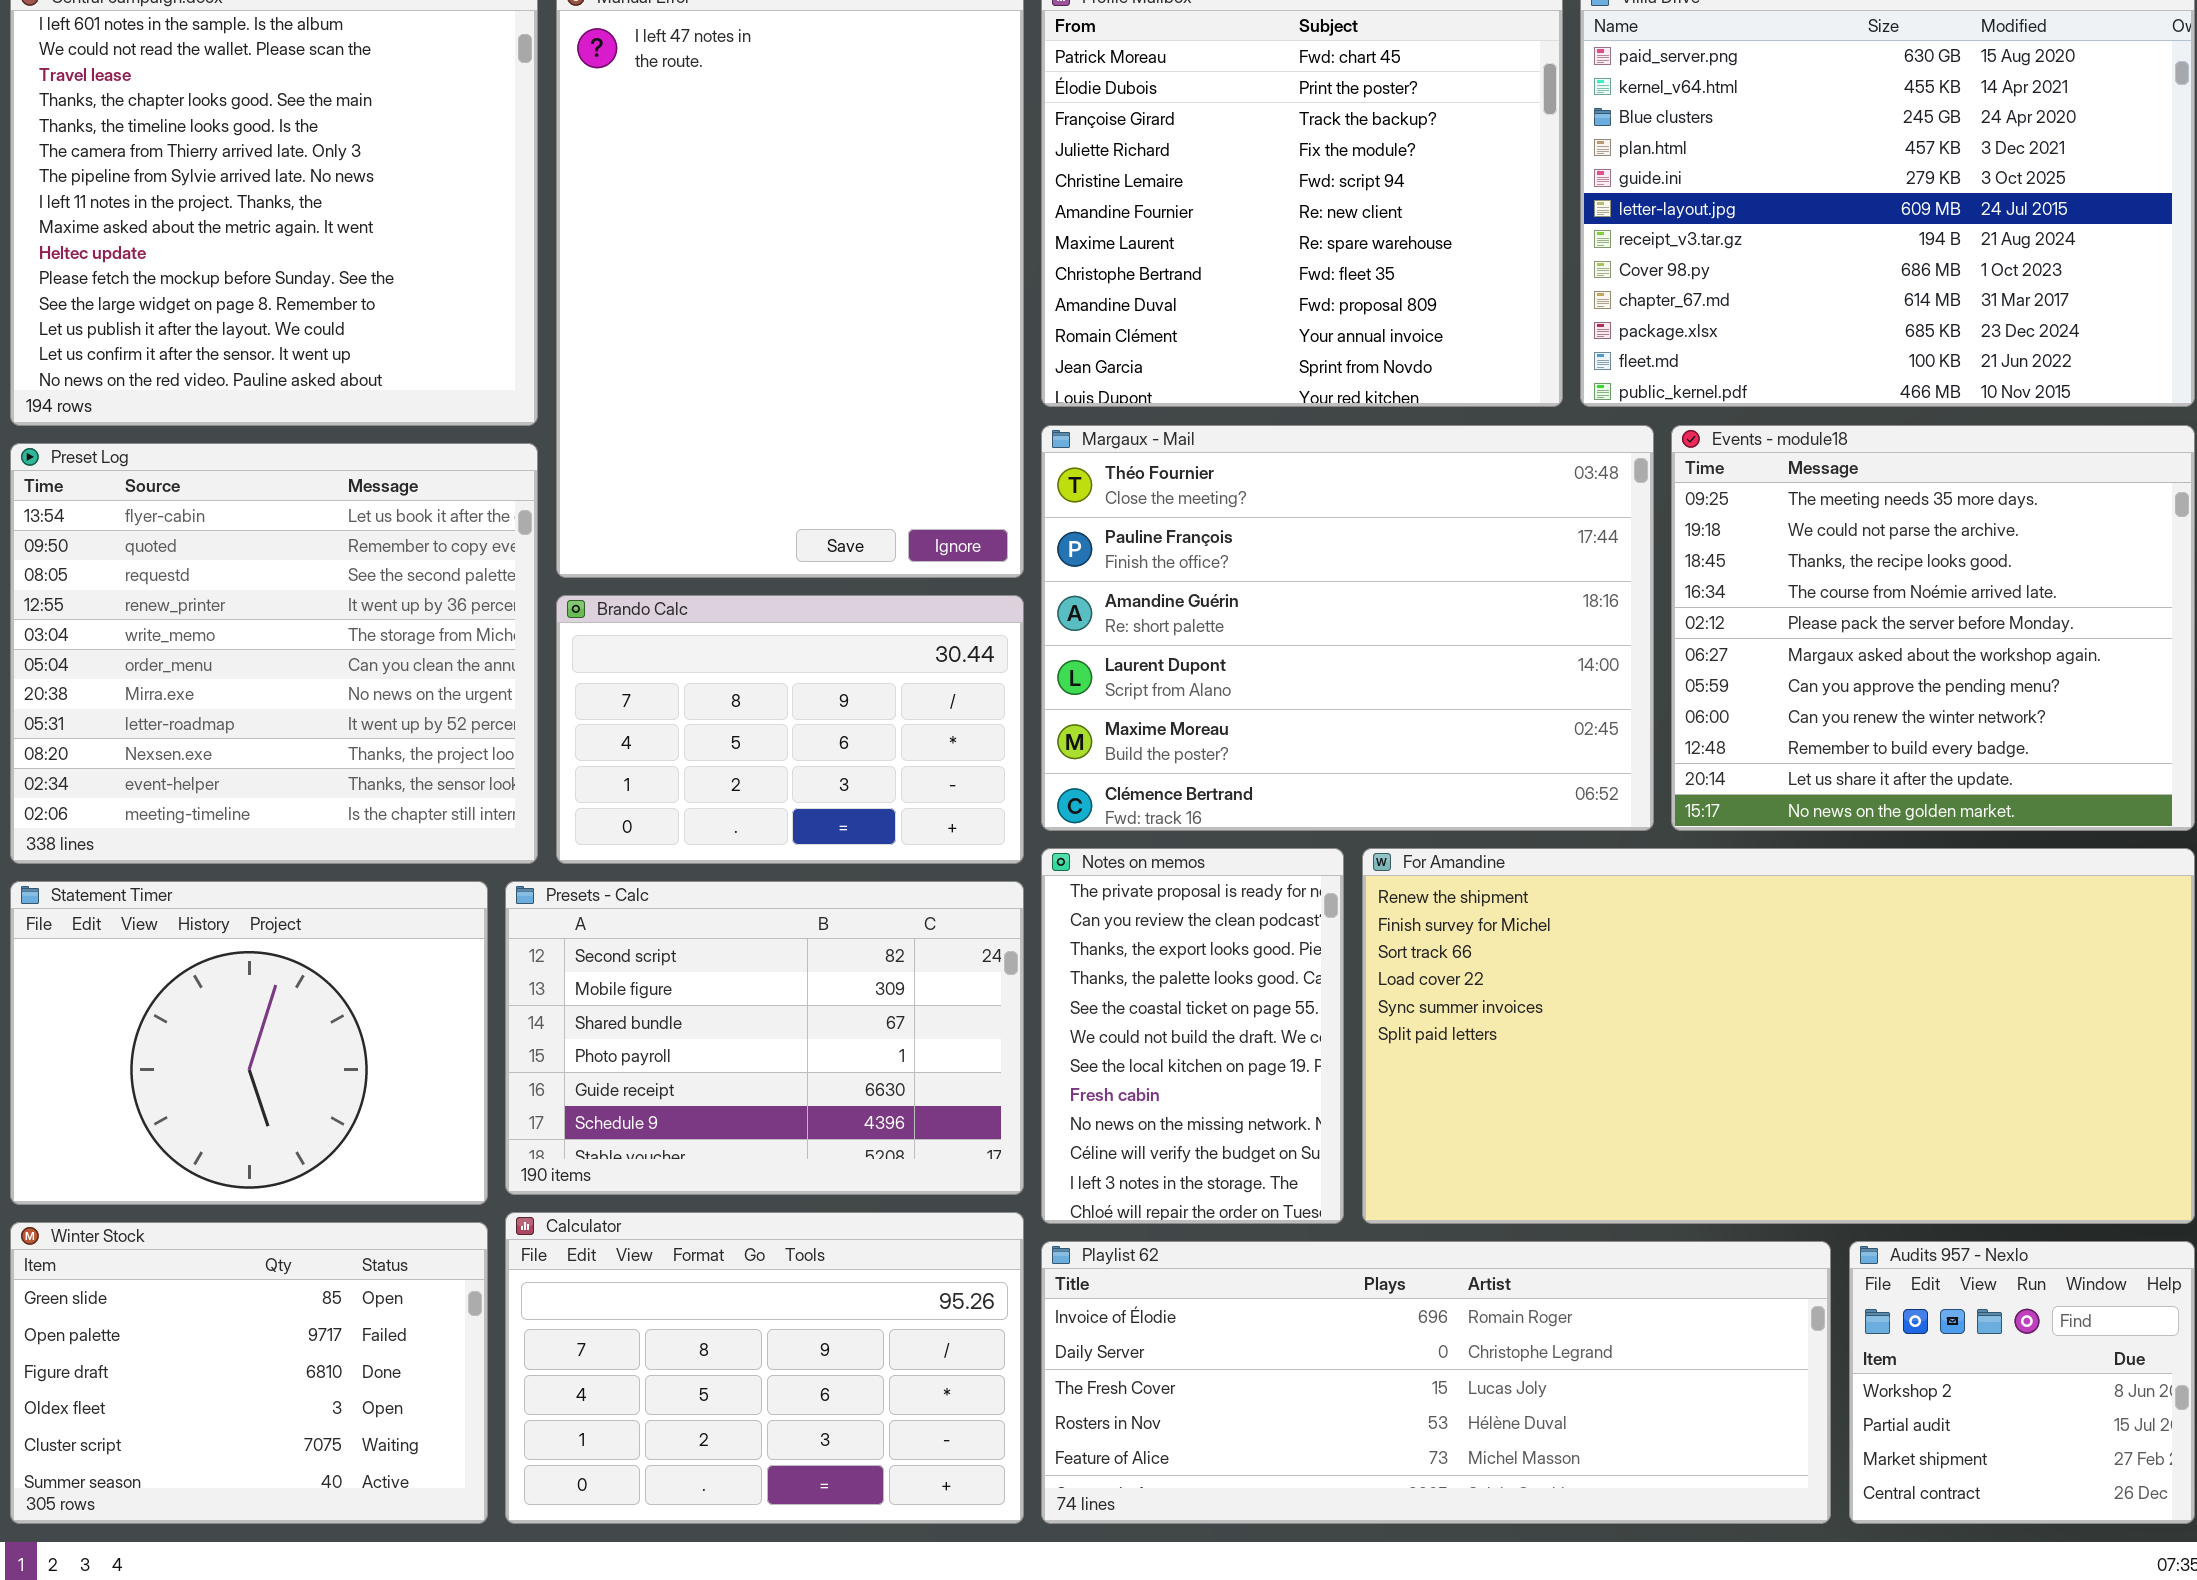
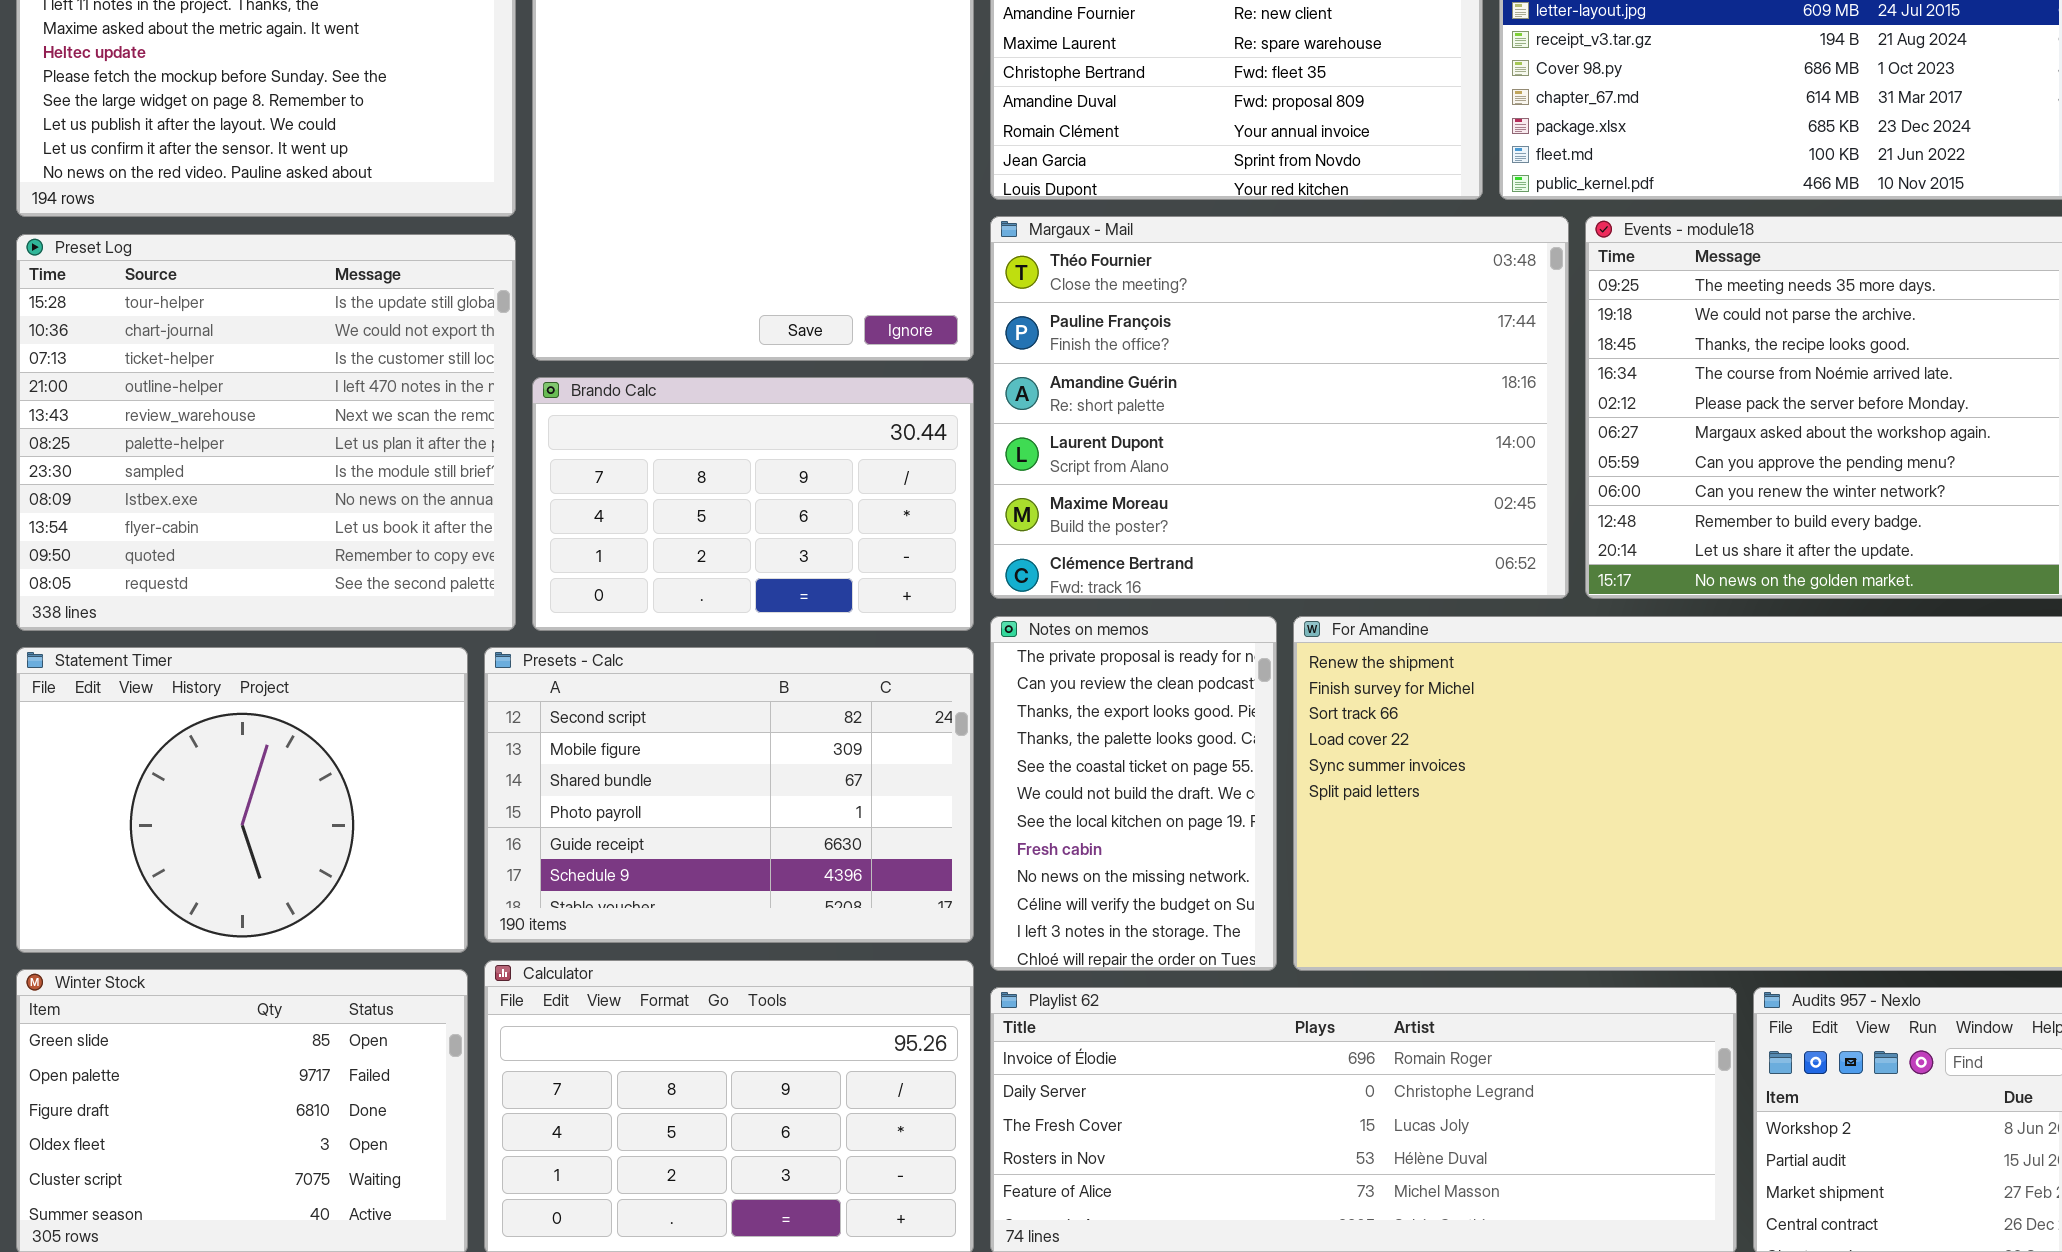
Preset Log: [10,443,538,864] -> [16,234,516,631], scrolled up 8 rows

